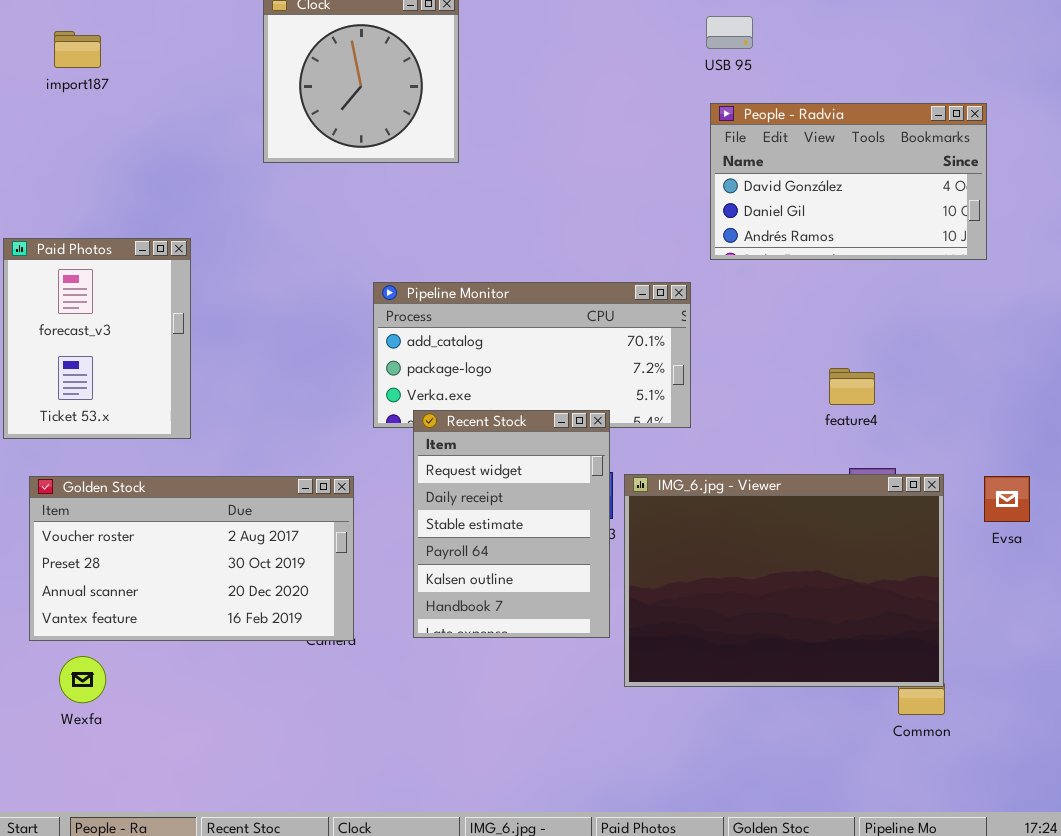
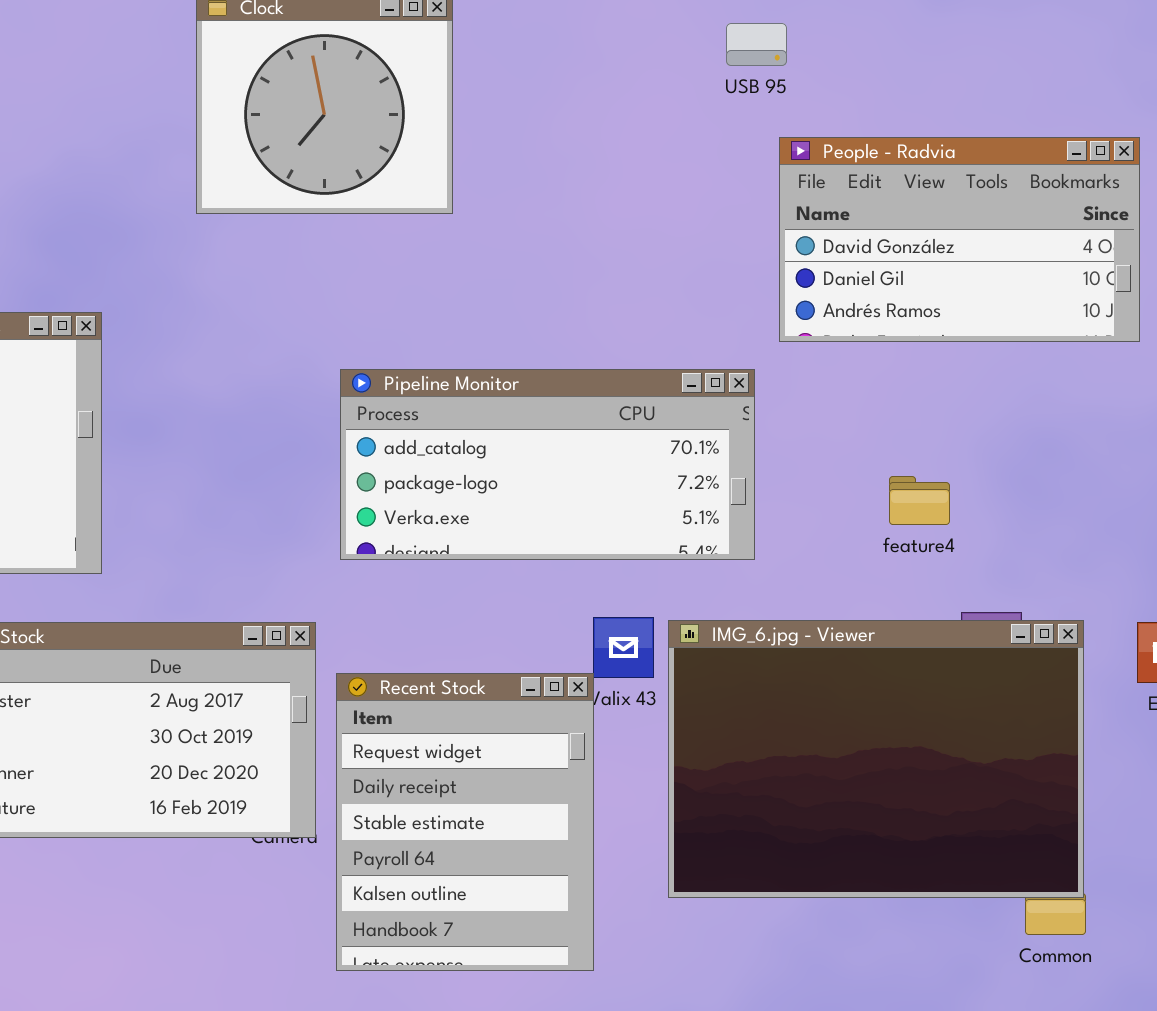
USB 95: [706,16,753,49] -> [726,23,787,66], moved
feature4: [829,368,875,405] -> [889,476,950,525], moved
Recent Stock: [413,410,610,638] -> [336,673,594,971], moved

